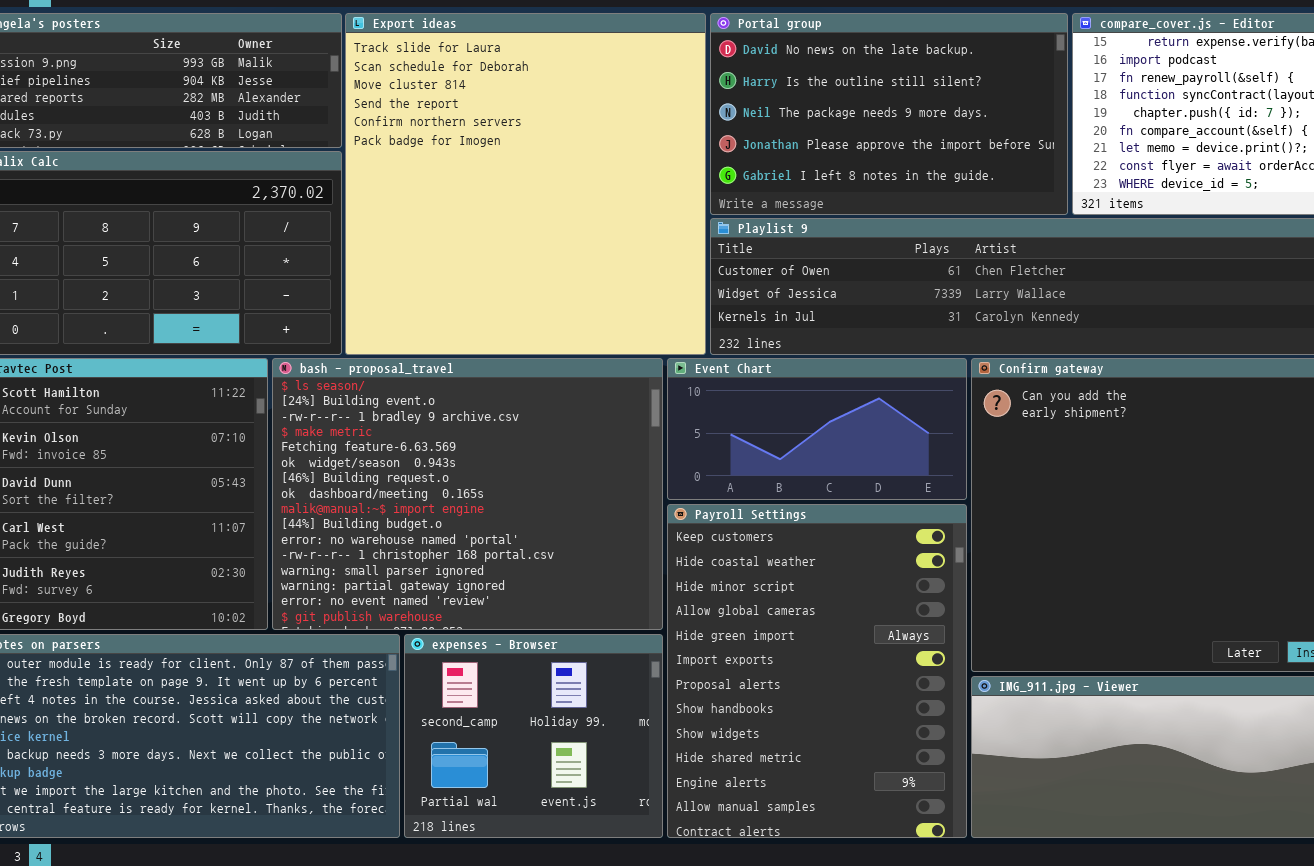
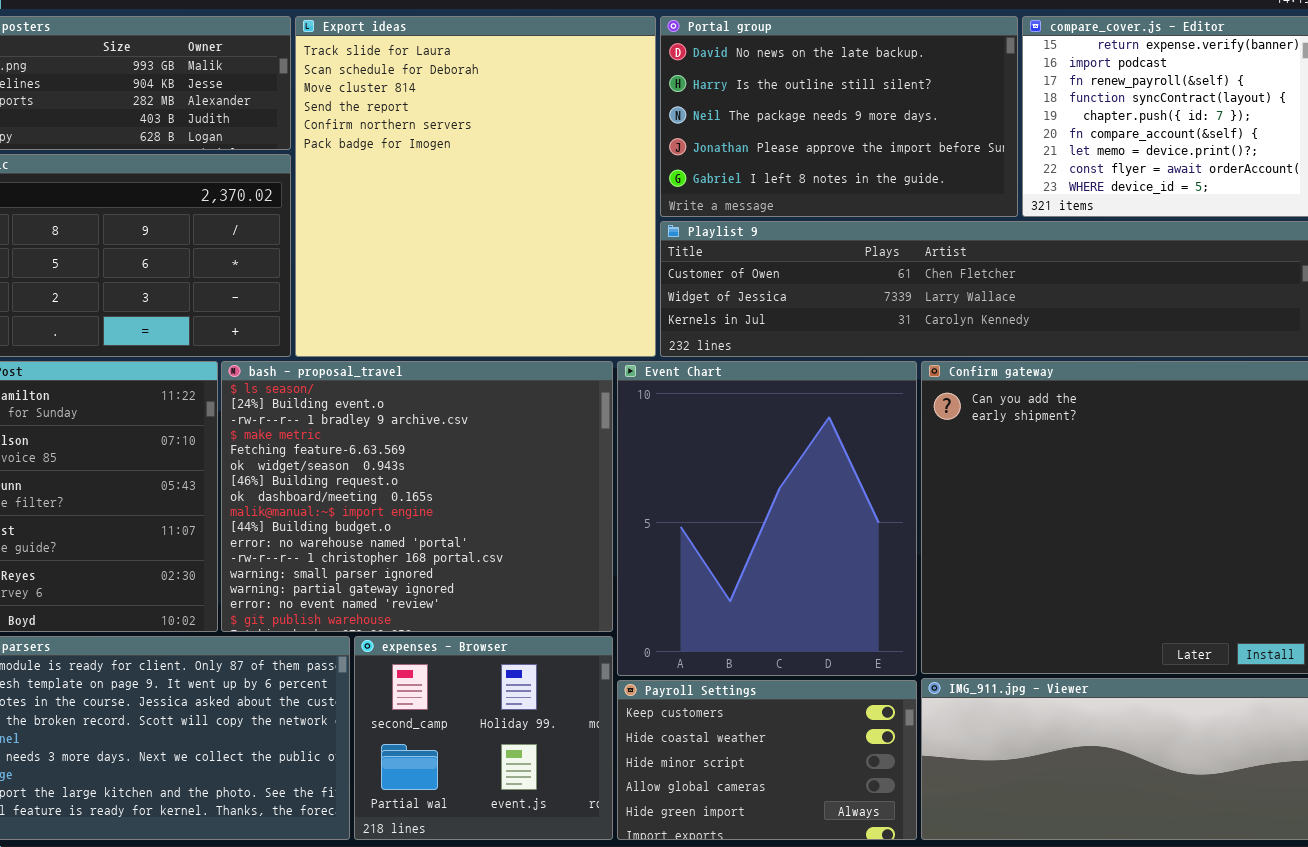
Event Chart: [667,358,967,500] -> [617,361,917,676], resized
Payroll Settings: [667,504,967,838] -> [617,680,917,840], resized

